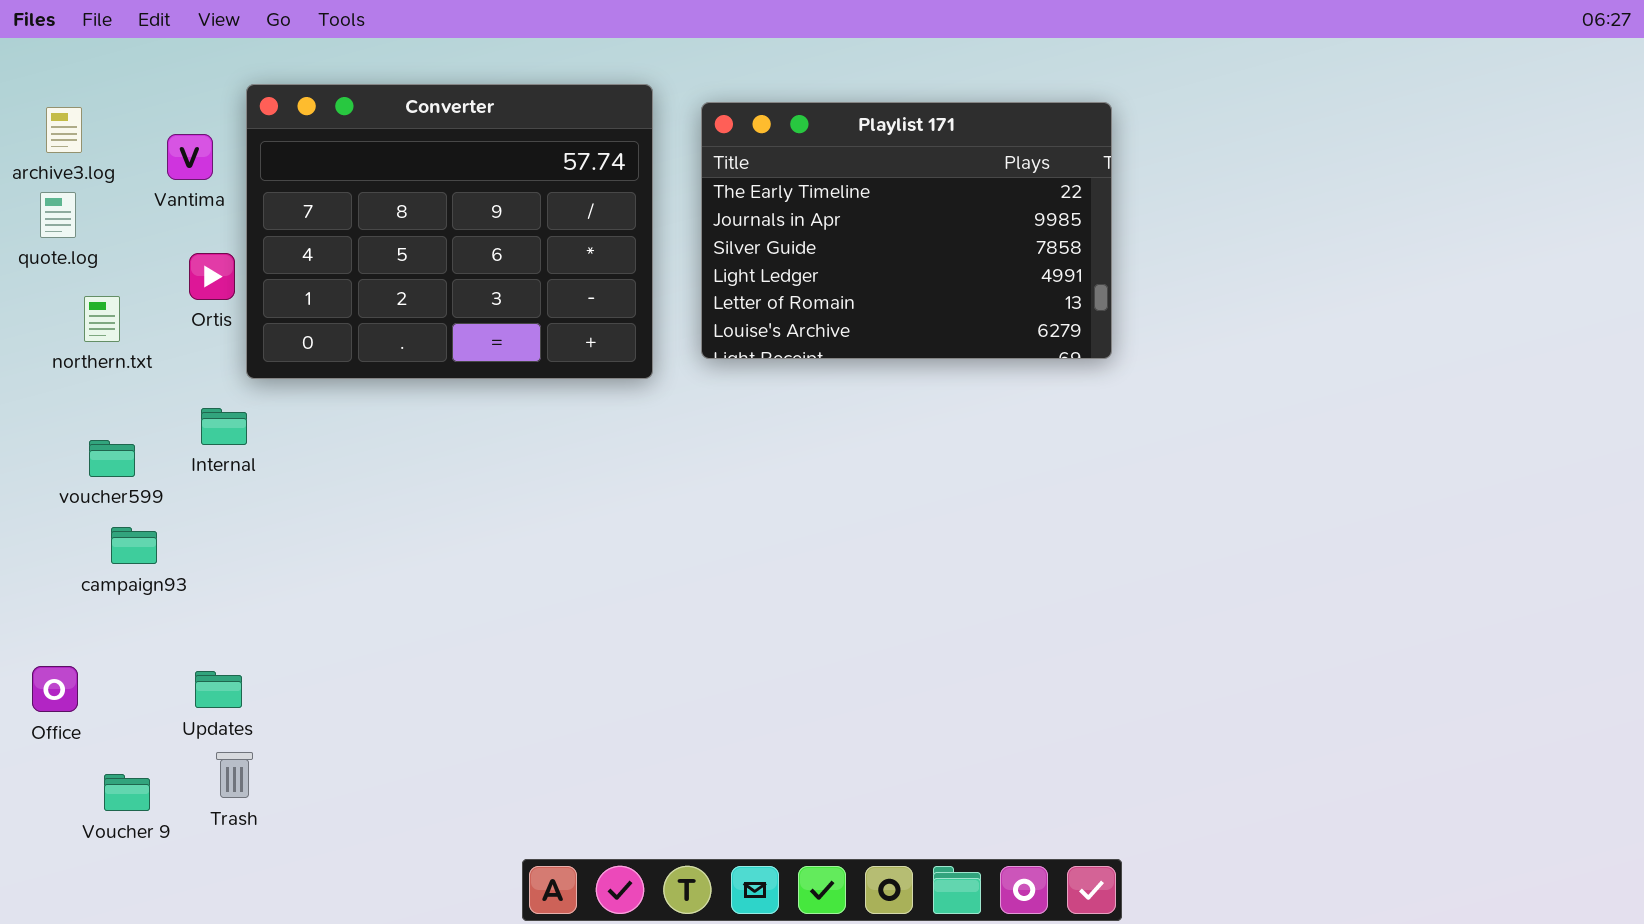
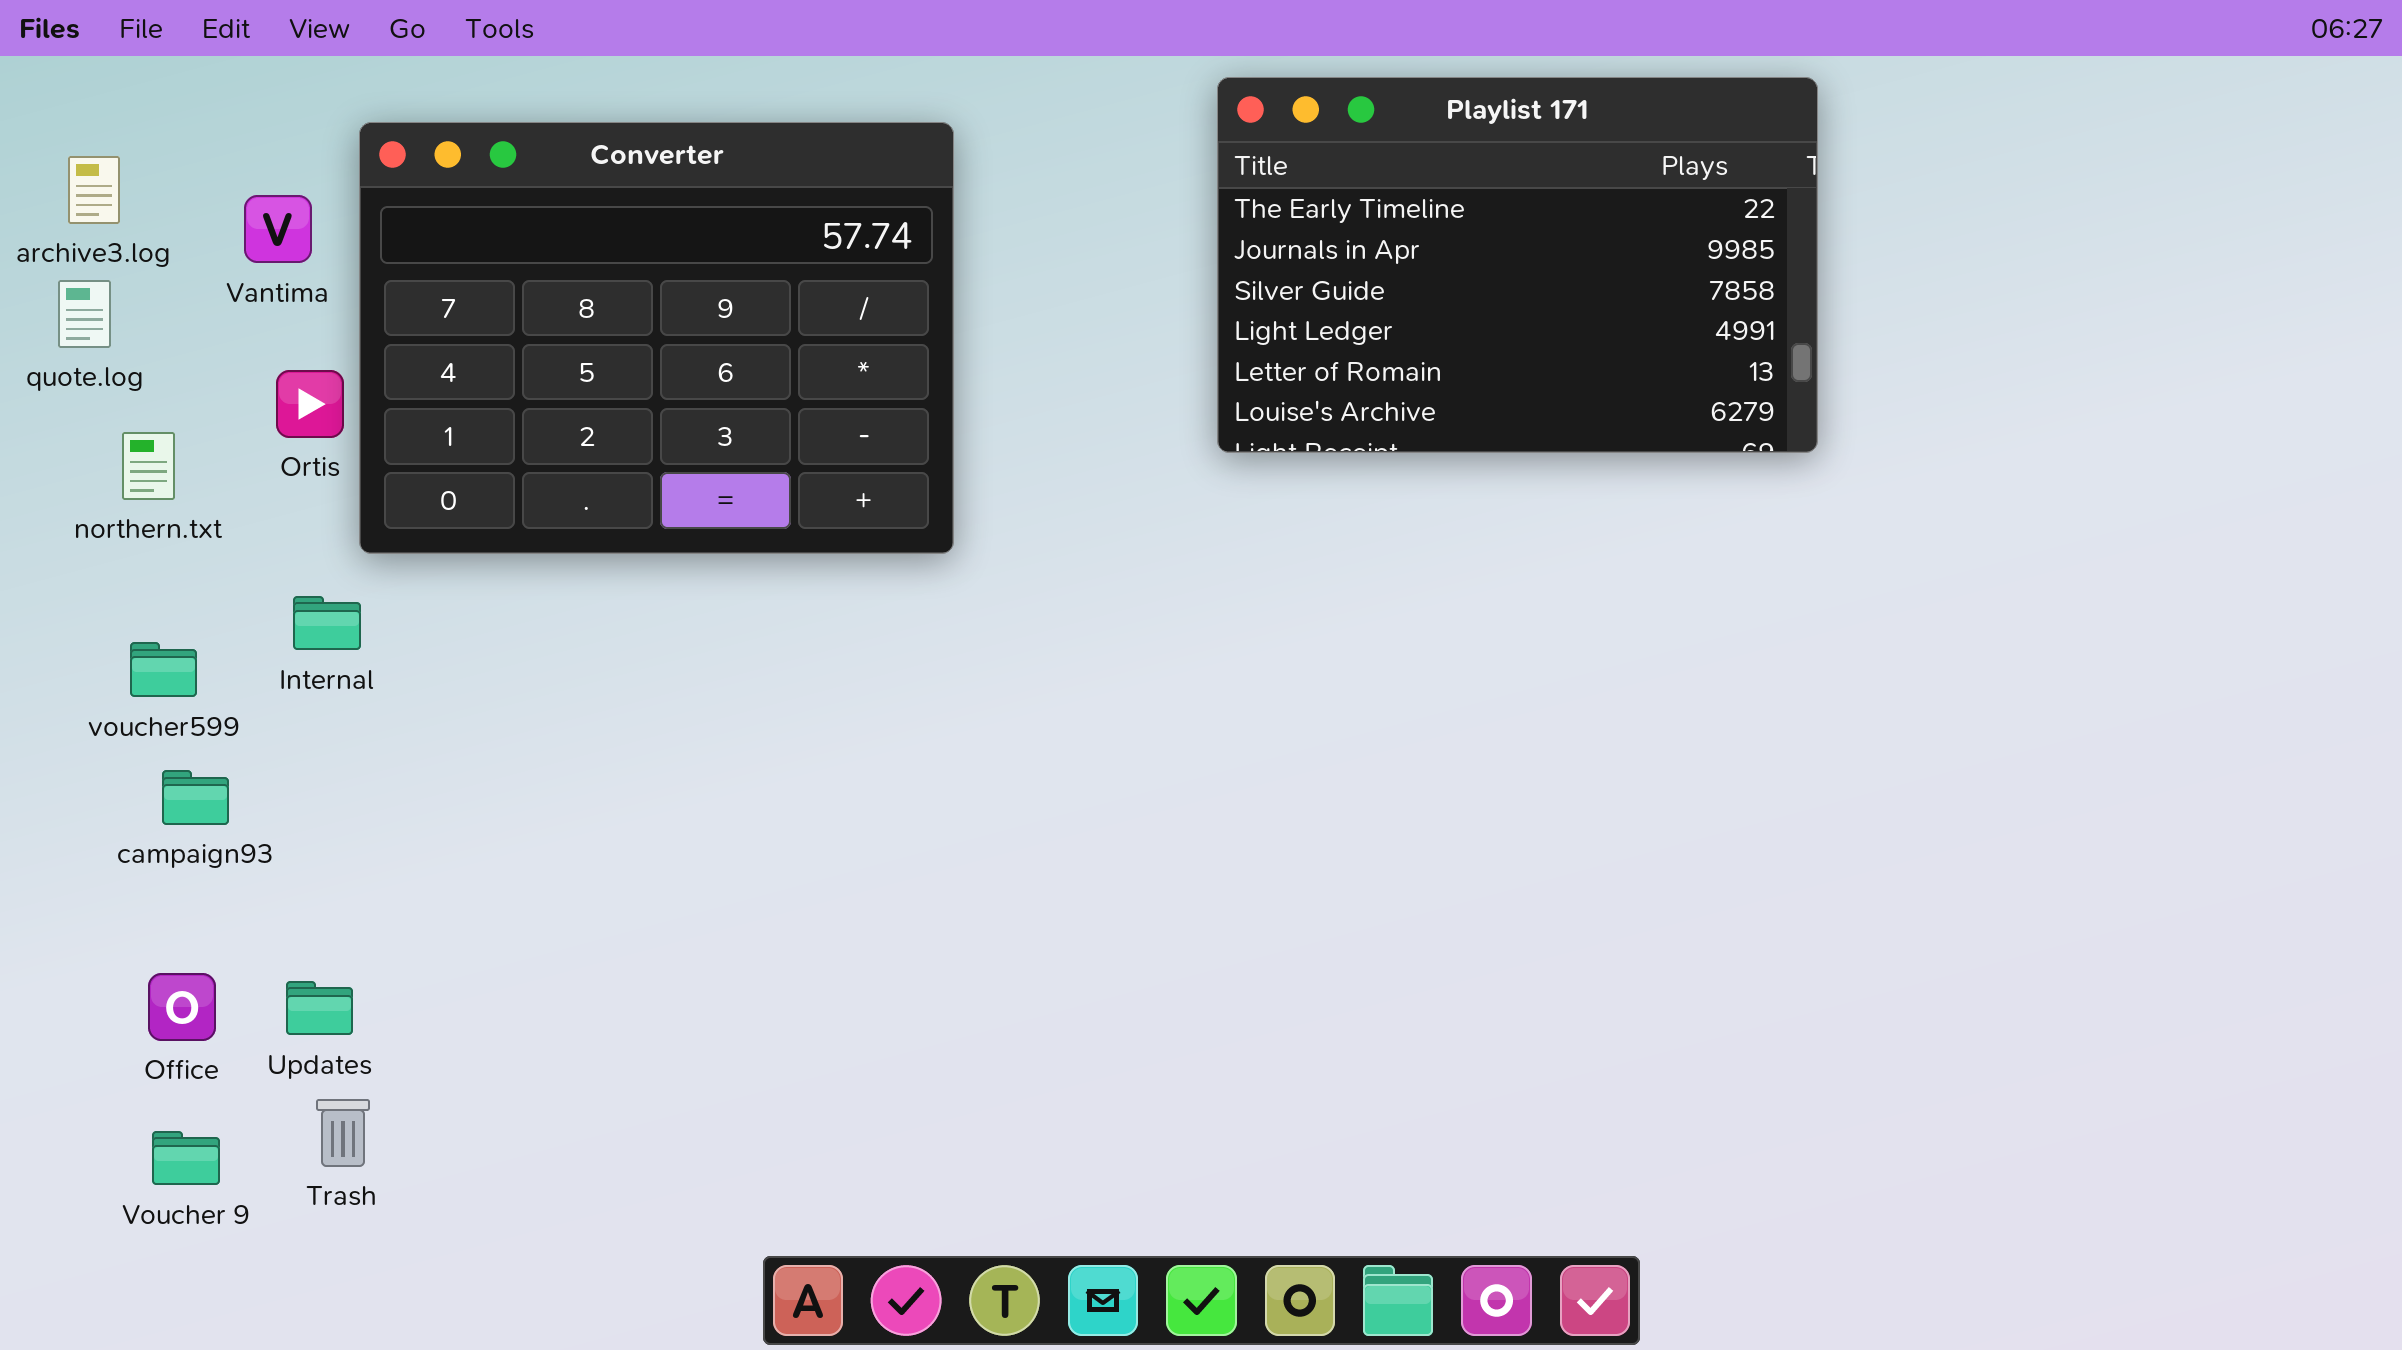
Playlist 171: [701,102,1112,359] -> [1217,77,1818,453], moved
Office: [32,666,78,712] -> [148,973,216,1041], moved

